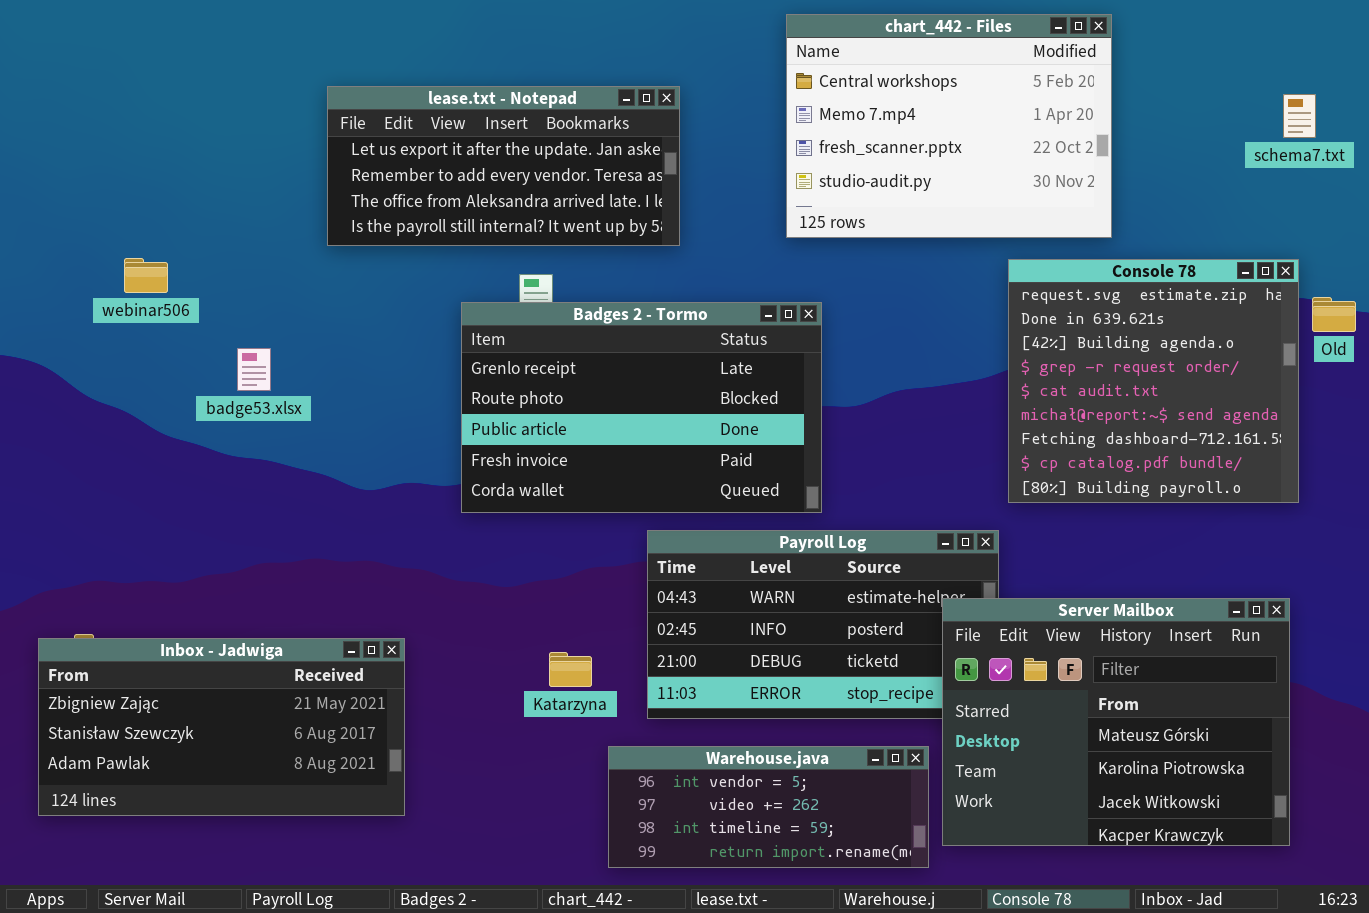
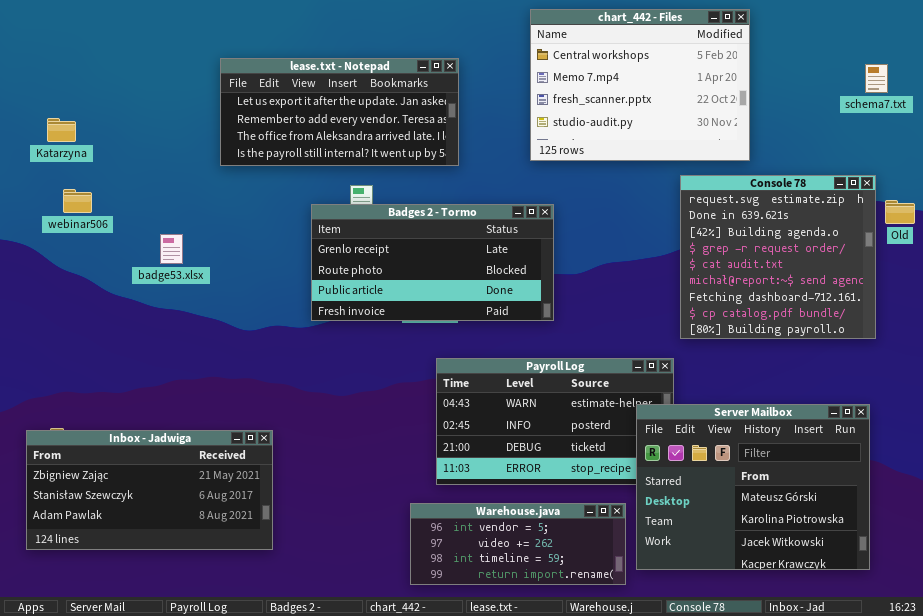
webinar506: [124,258,168,293] -> [63,189,92,213], moved
Badges 2 - Tormo: [461,302,822,513] -> [311,204,554,321], resized
Katarzyna: [549,652,592,687] -> [47,118,76,142], moved

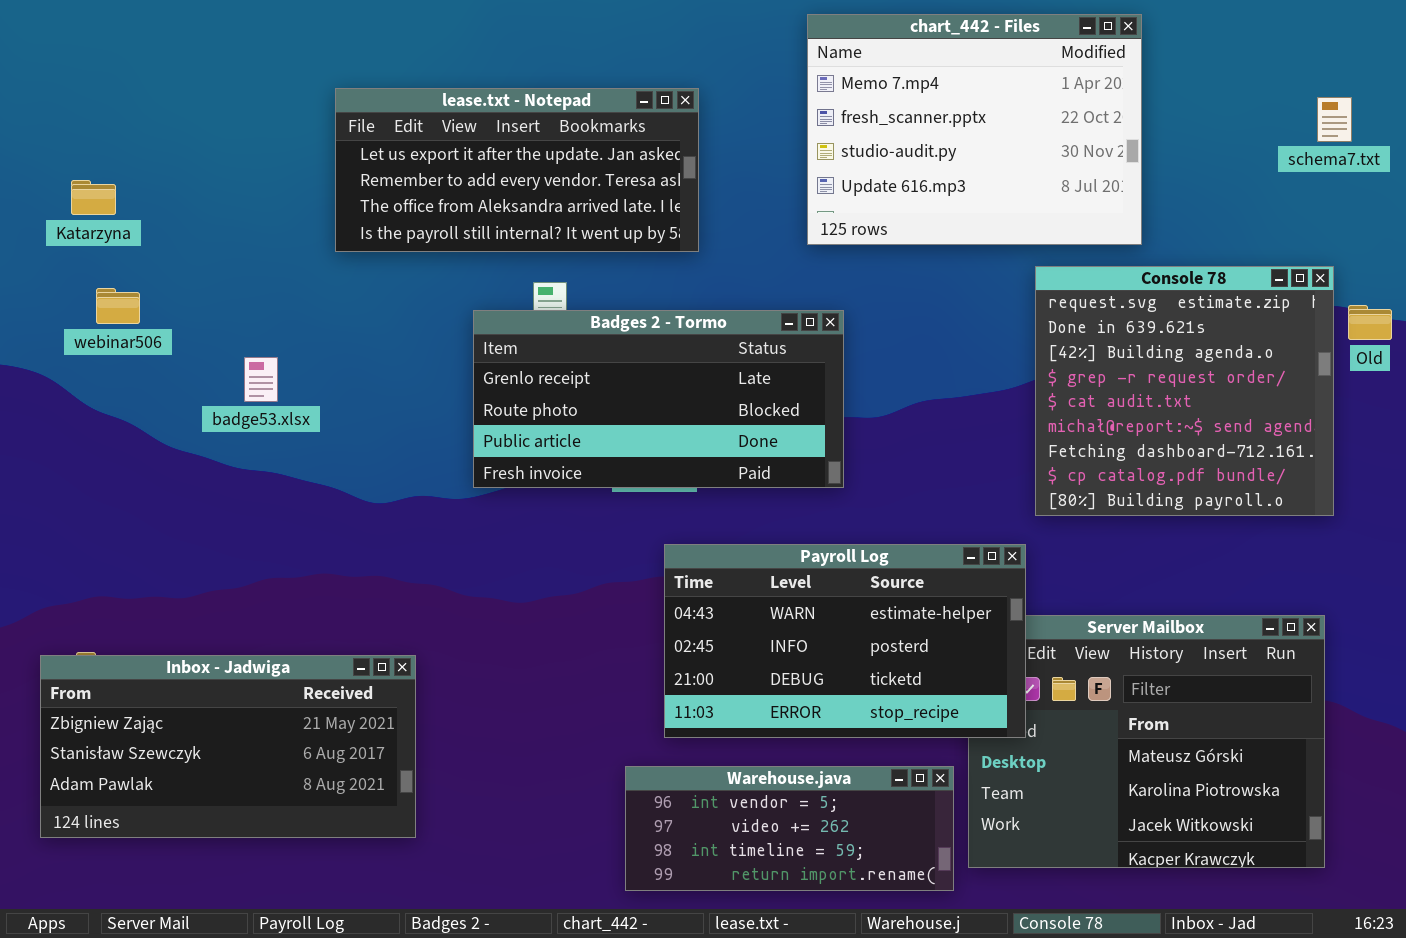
chart_442 - Files: [530,9,750,161] -> [807,14,1142,245], scrolled down 1 row
Payroll Log: [436,358,674,485] -> [664,544,1026,738], raised

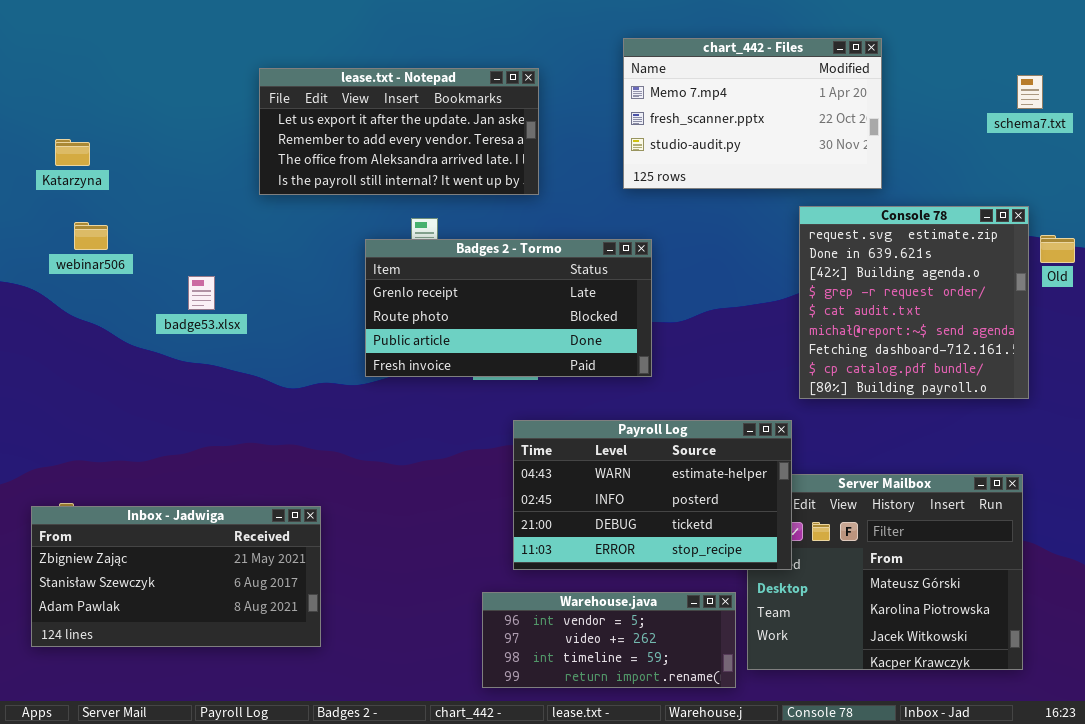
chart_442 - Files: [807,14,1142,245] -> [623,38,882,189], resized

